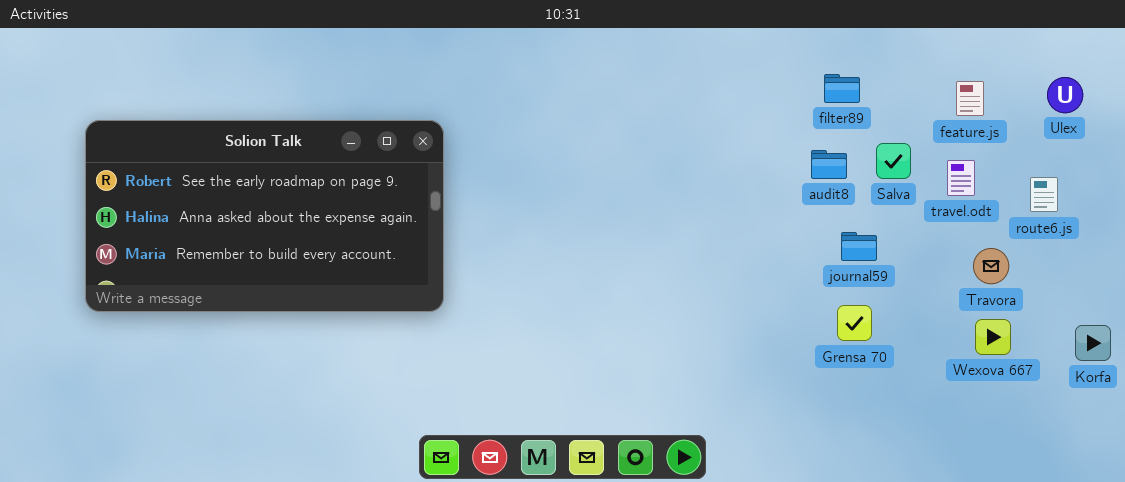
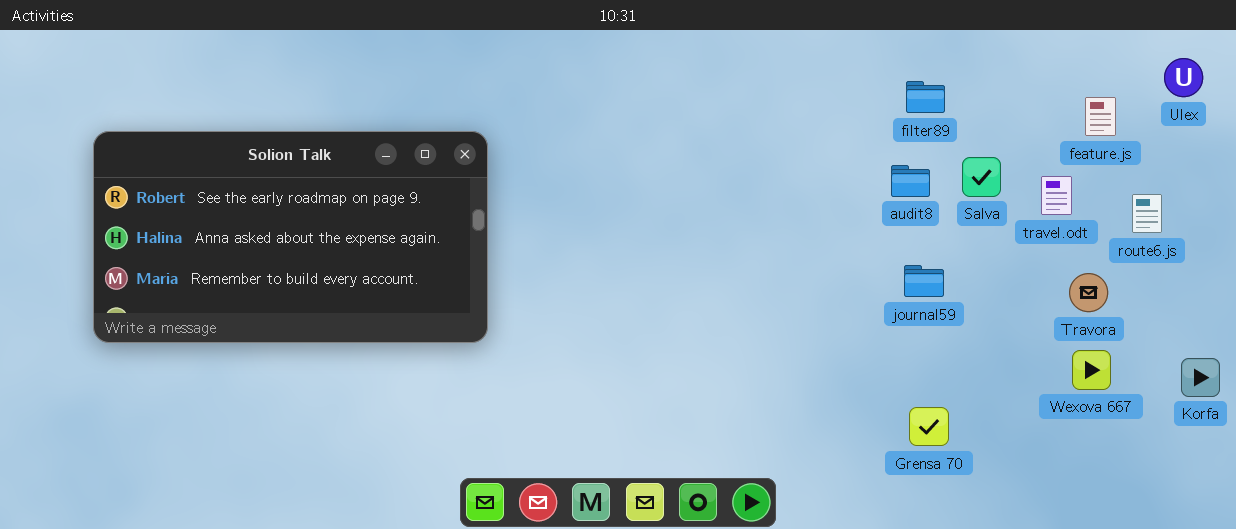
Ulex: [1047,77,1083,113] -> [1164,58,1203,97], moved
feature.js: [956,81,984,116] -> [1085,97,1116,136], moved
journal59: [841,232,877,261] -> [904,265,944,297], moved
Grensa 70: [837,305,872,341] -> [909,407,949,446], moved

